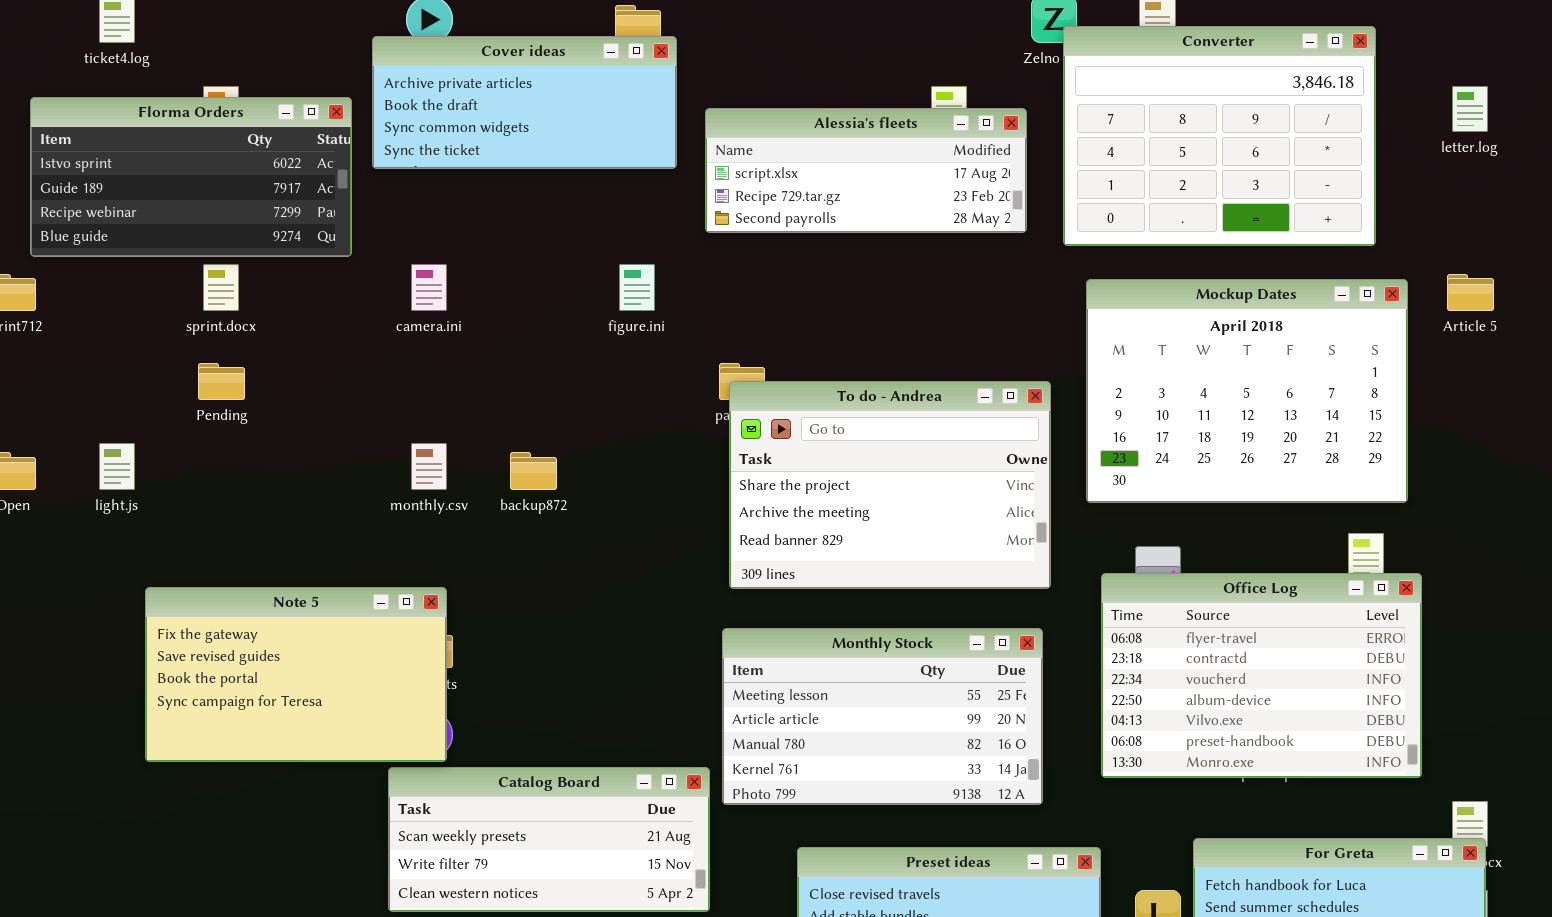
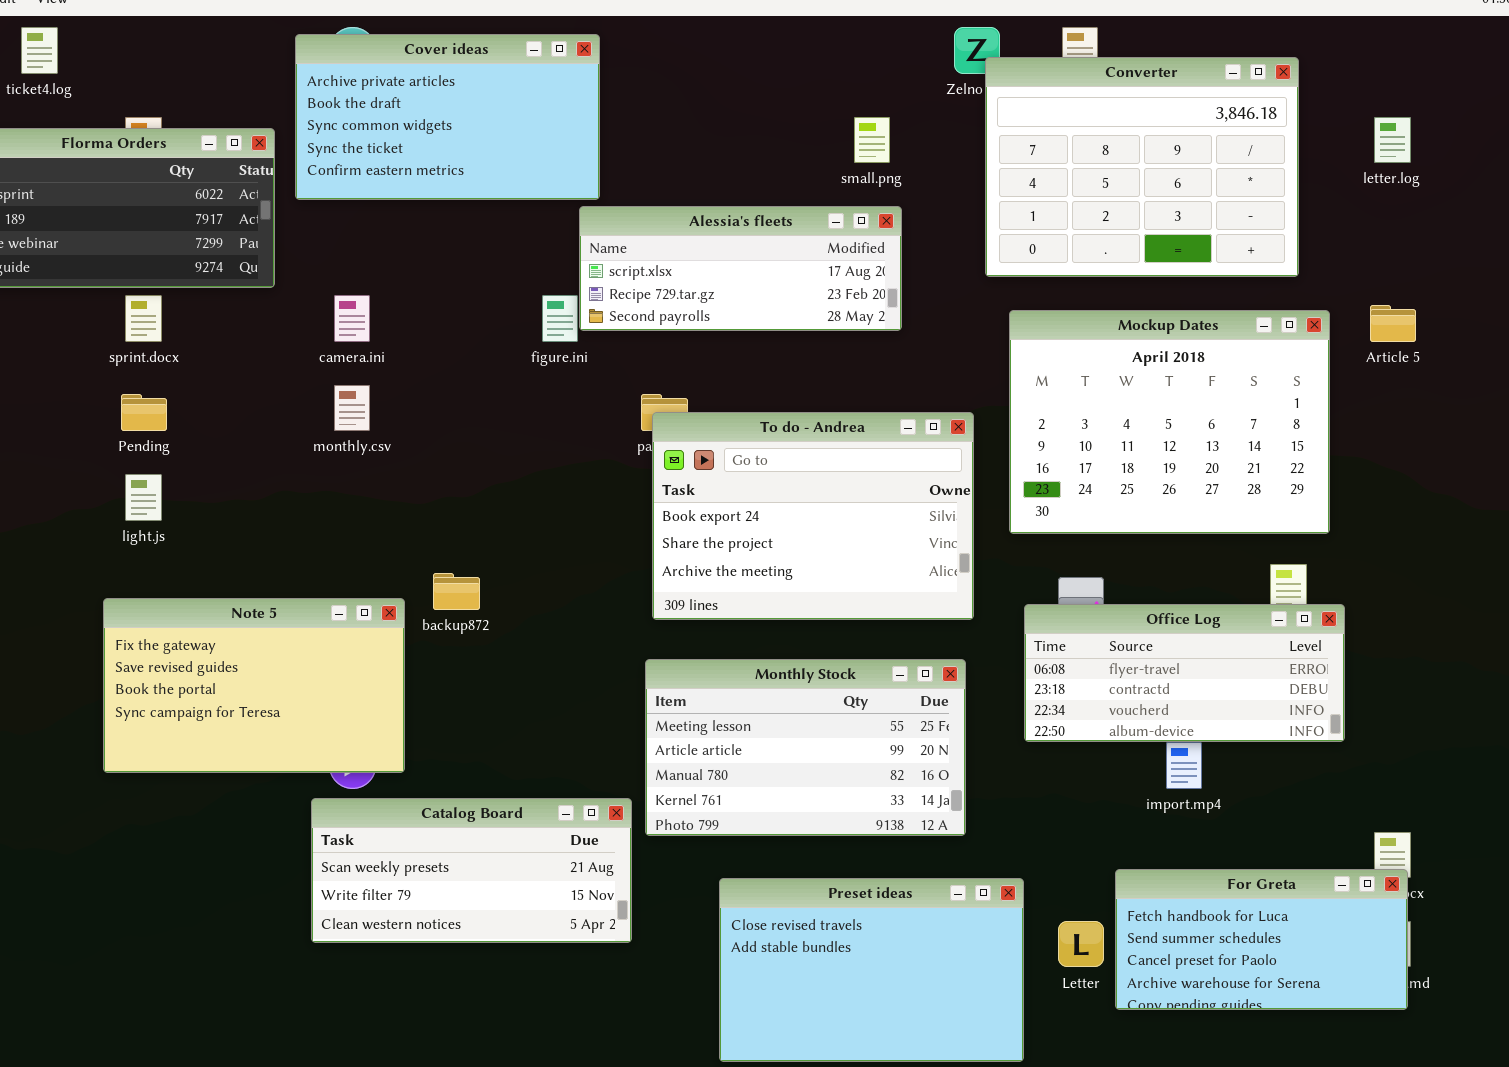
Cover ideas: [372,36,677,169] -> [295,34,600,200], resized
Alessia's fleets: [705,108,1027,233] -> [579,206,902,331], moved
To do - Andrea: [729,381,1051,589] -> [652,412,974,620], scrolled up 1 row
light.js: [99,443,135,490] -> [125,474,162,521], moved
monthly.csv: [411,443,447,490] -> [334,385,370,431], moved
backup872: [510,452,557,490] -> [433,573,480,610], moved
Office Log: [1101,573,1422,778] -> [1024,604,1345,742], resized
Note 5: [145,587,447,762] -> [103,598,405,773], moved

